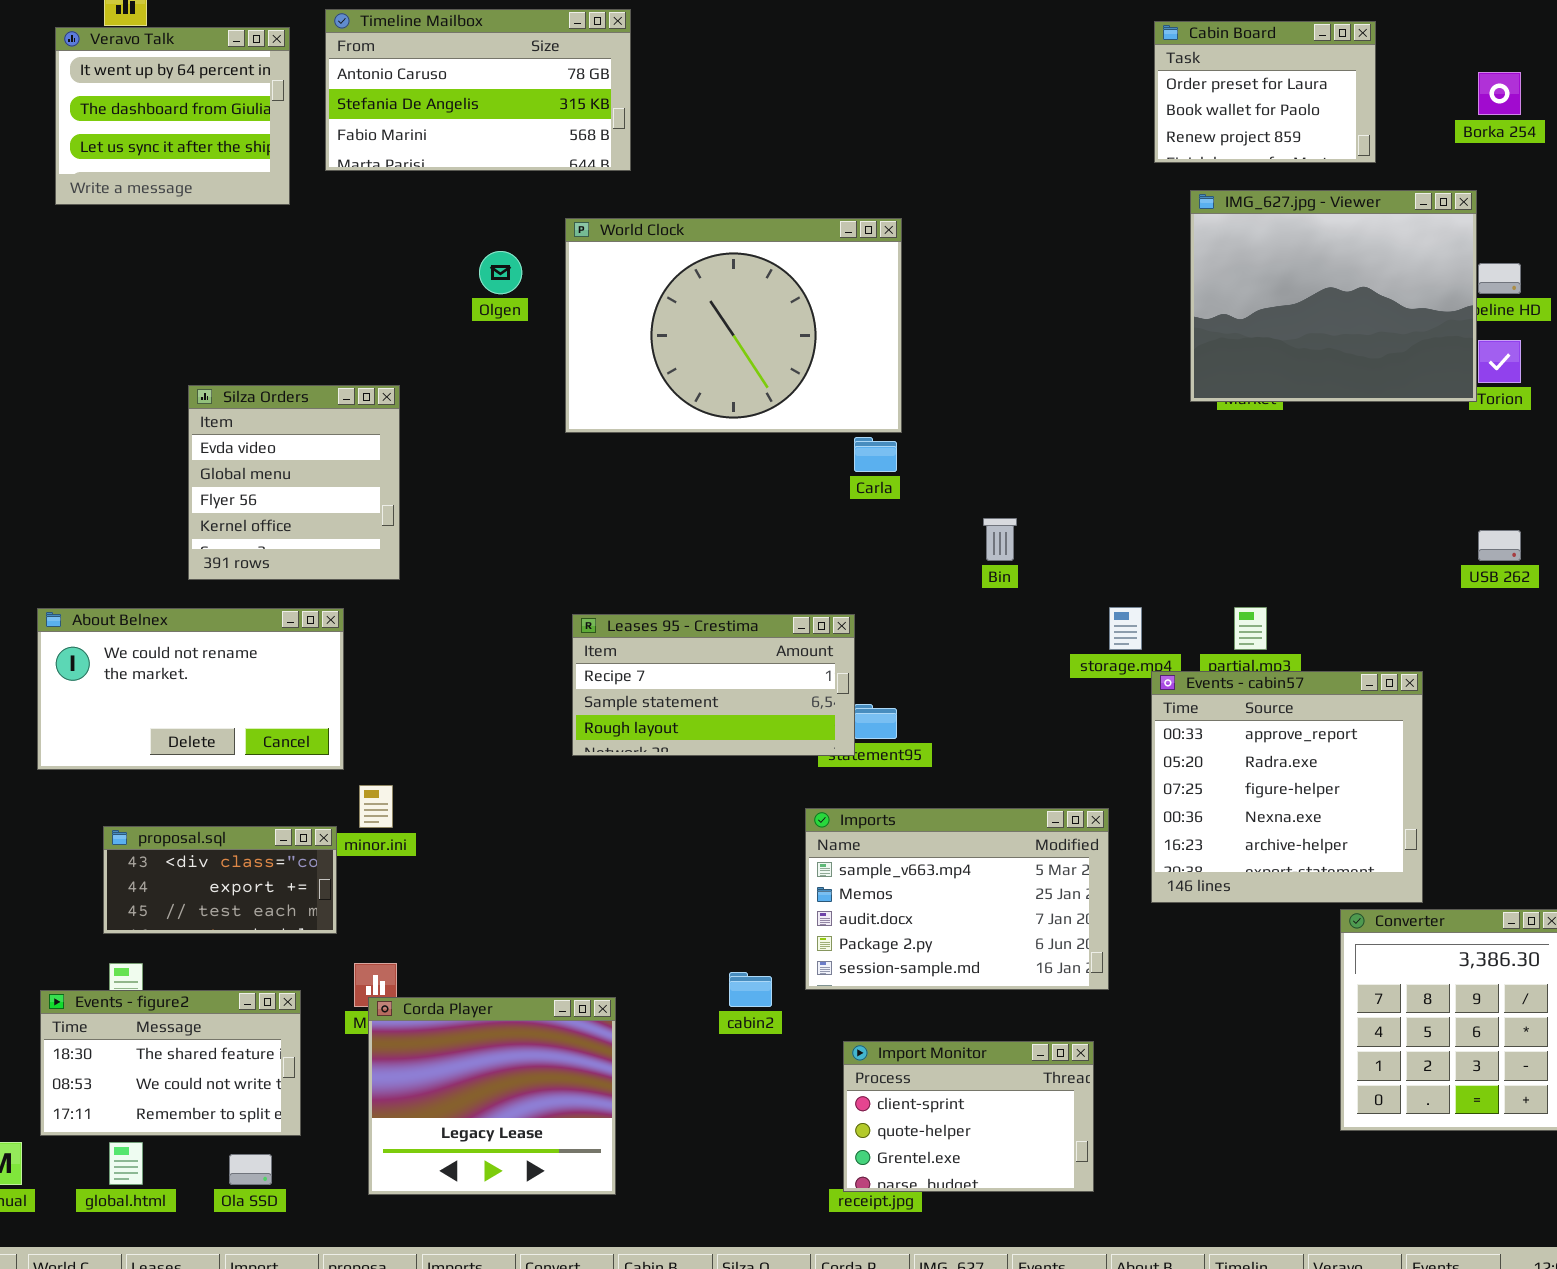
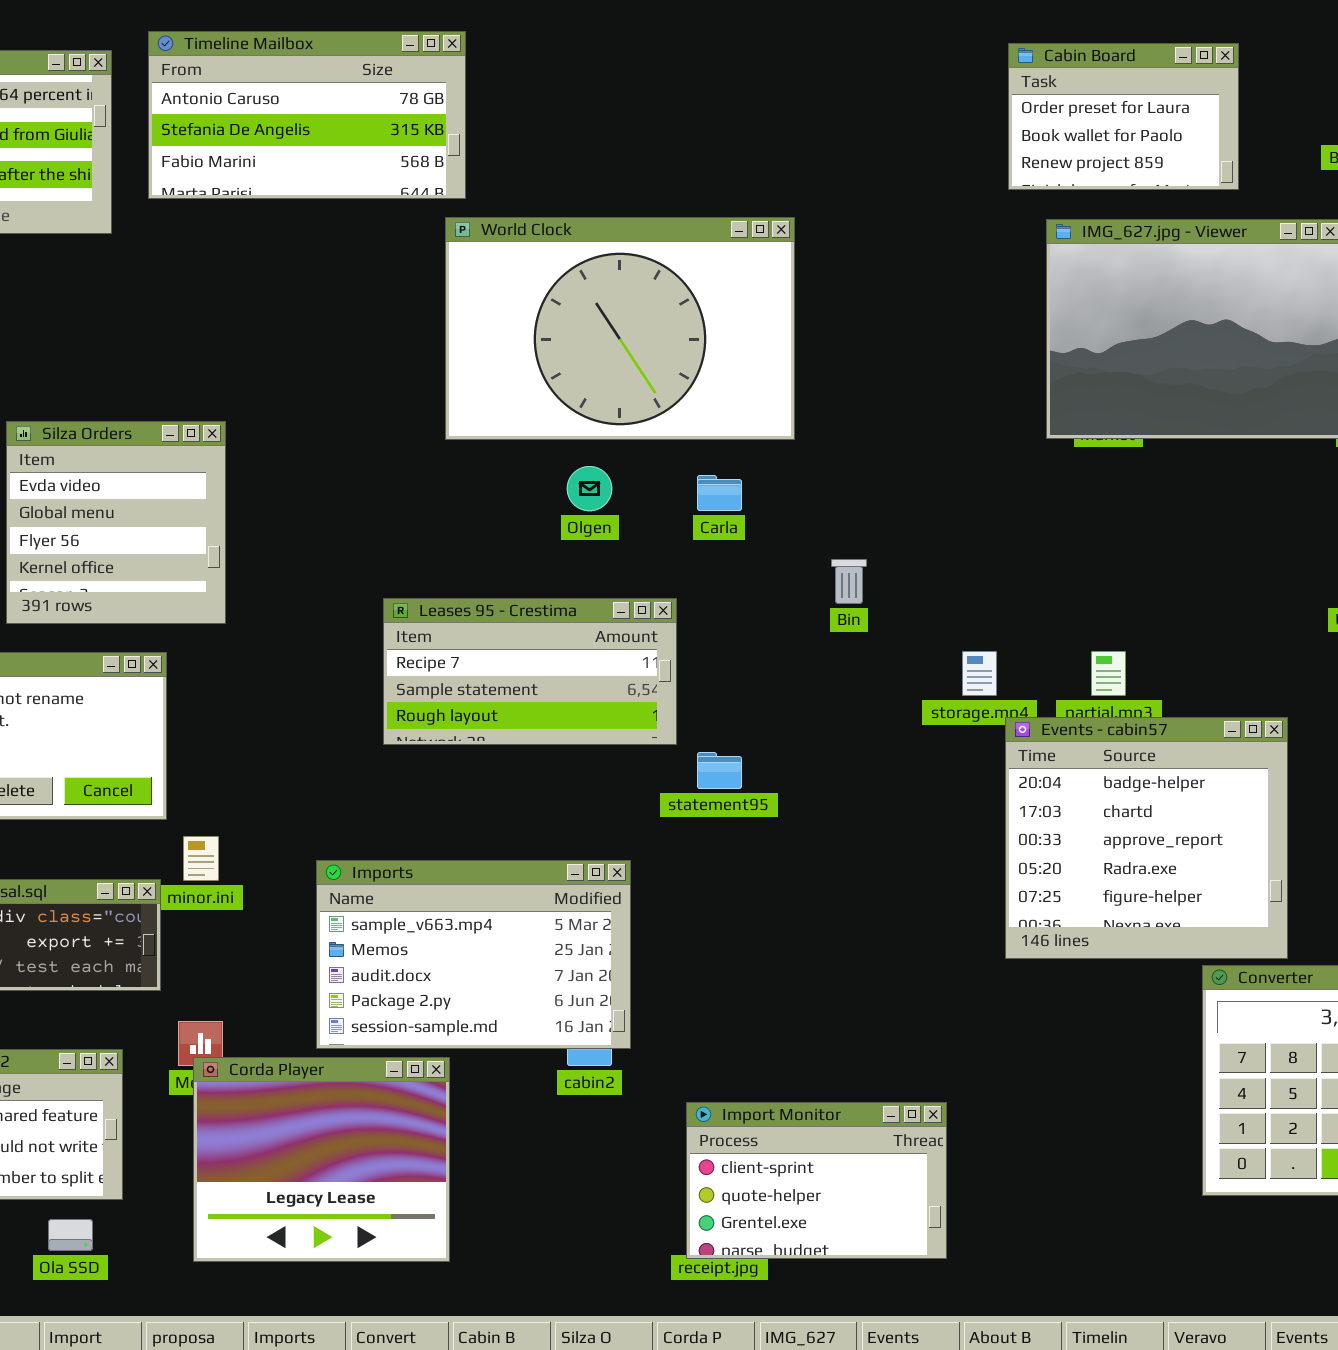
World Clock: [565,218,902,433] -> [445,217,795,440], moved
Olgen: [479,251,522,294] -> [567,466,612,511], moved
Leases 95 - Crestima: [572,614,855,756] -> [383,598,677,745], moved
Events - cabin57: [1151,671,1423,903] -> [1005,717,1288,959], scrolled up 2 rows
Imports: [805,808,1109,990] -> [316,860,631,1049], moved

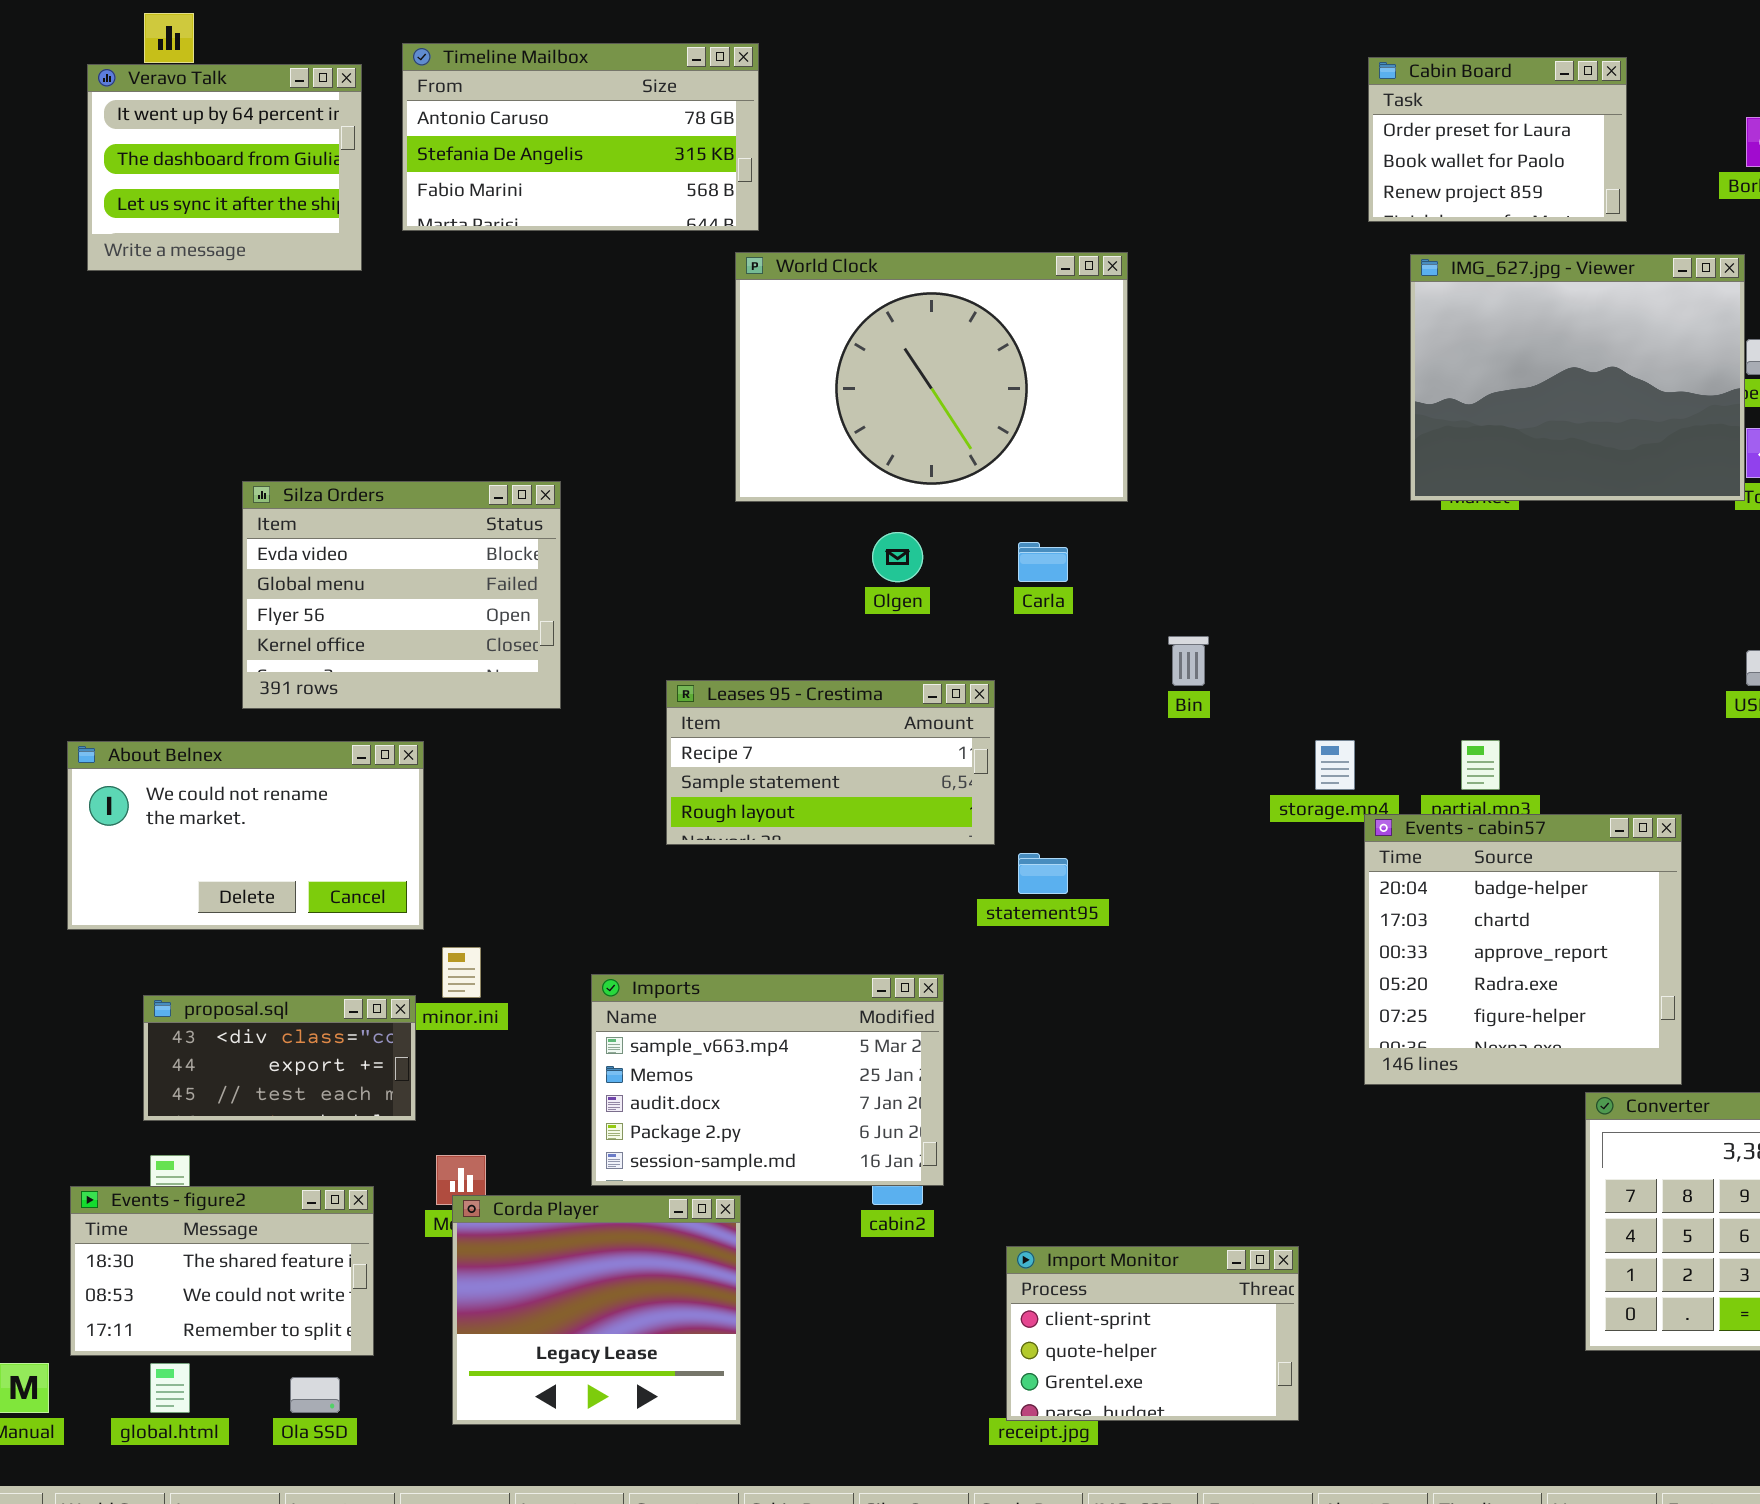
Silza Orders: [6,421,226,624] -> [242,481,561,709], resized

